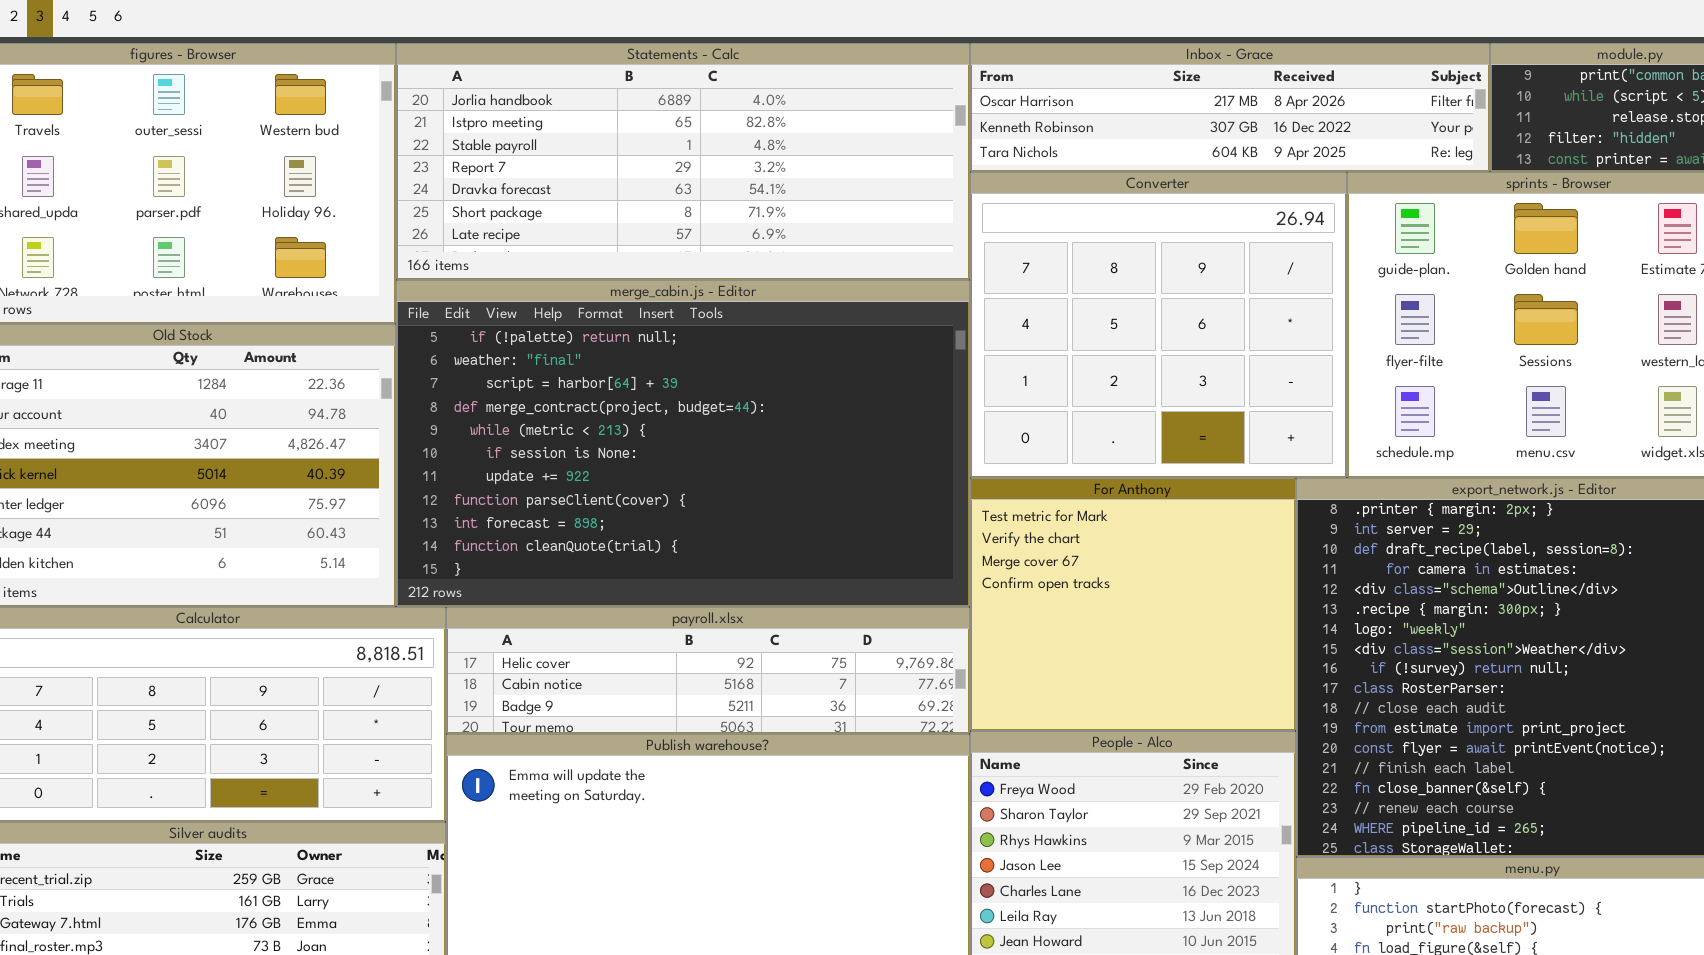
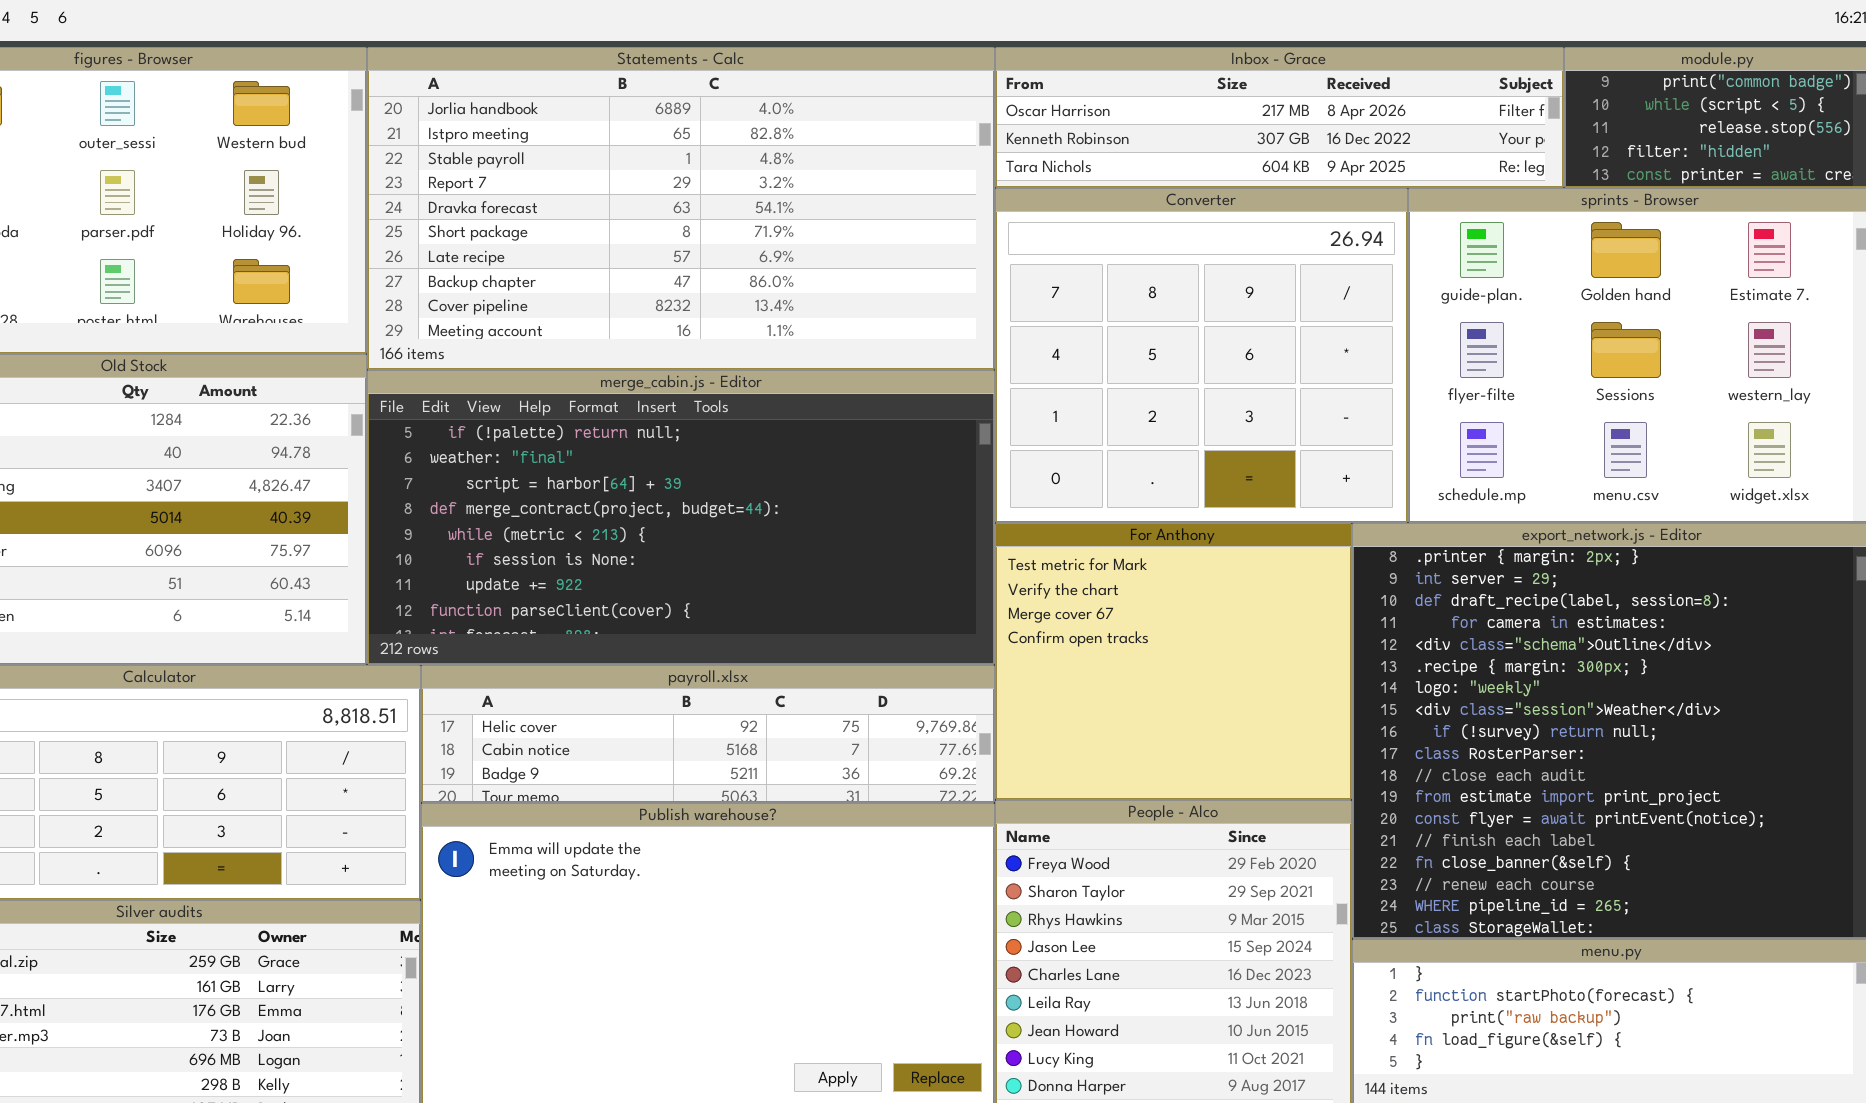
Statements - Calc: [396,43,970,280] -> [367,47,995,370], resized
merge_cabin.js - Editor: [396,280,970,607] -> [367,370,995,665], resized

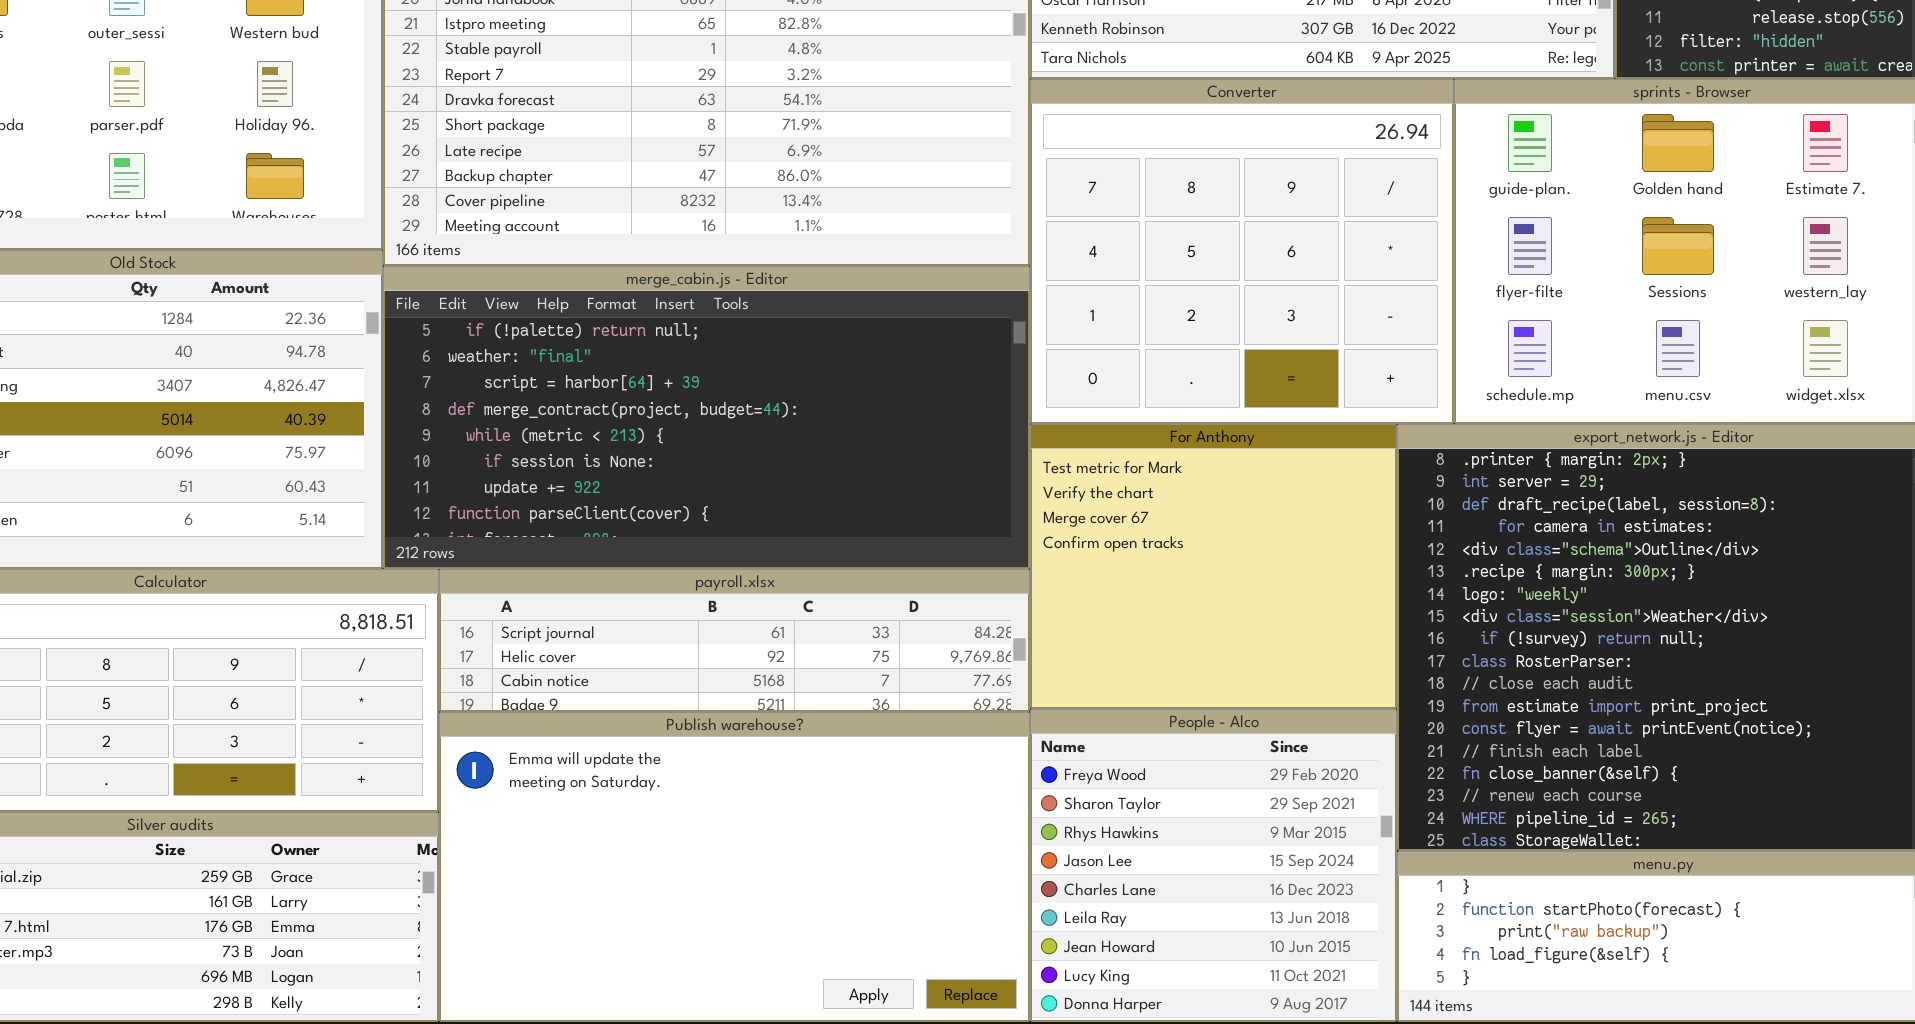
payroll.xlsx: [421,665,995,803] -> [439,569,1030,712], scrolled up 1 row

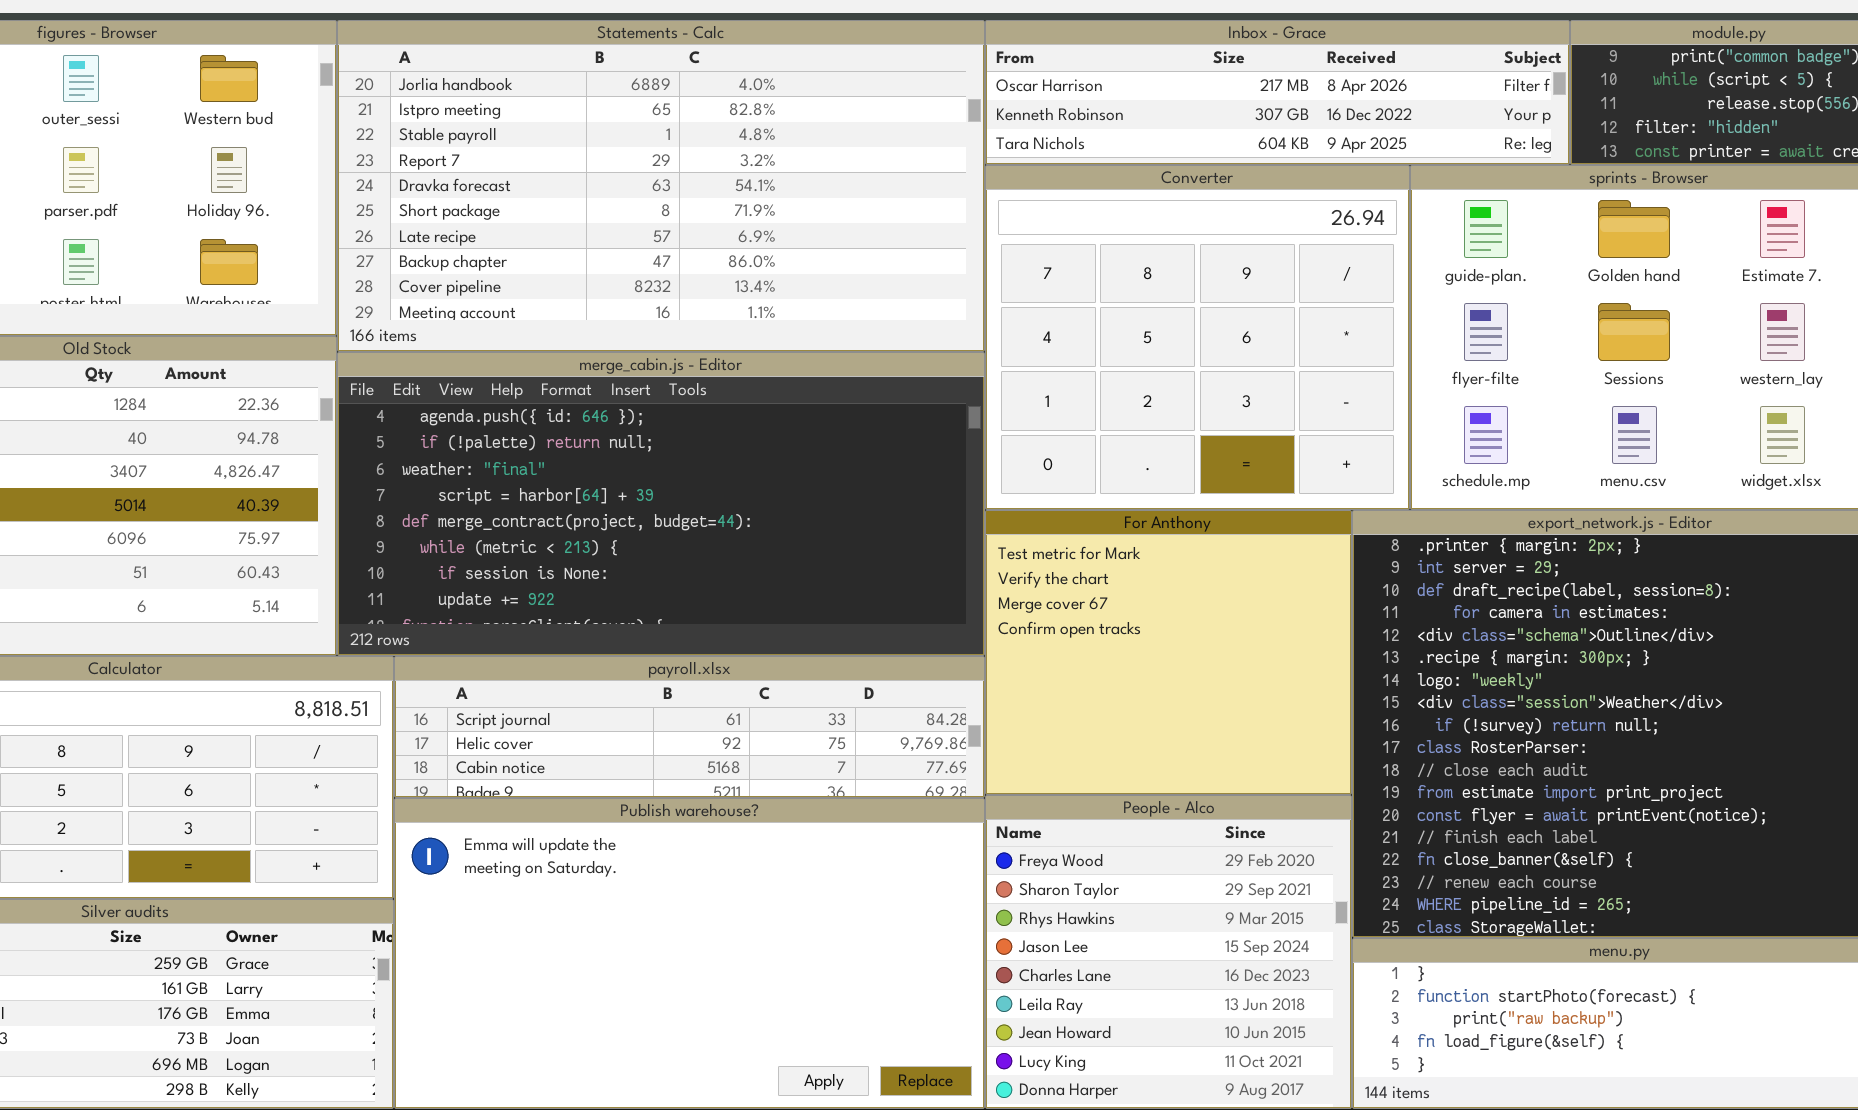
merge_cabin.js - Editor: [383,266,1030,569] -> [337,352,985,656], scrolled up 1 row

